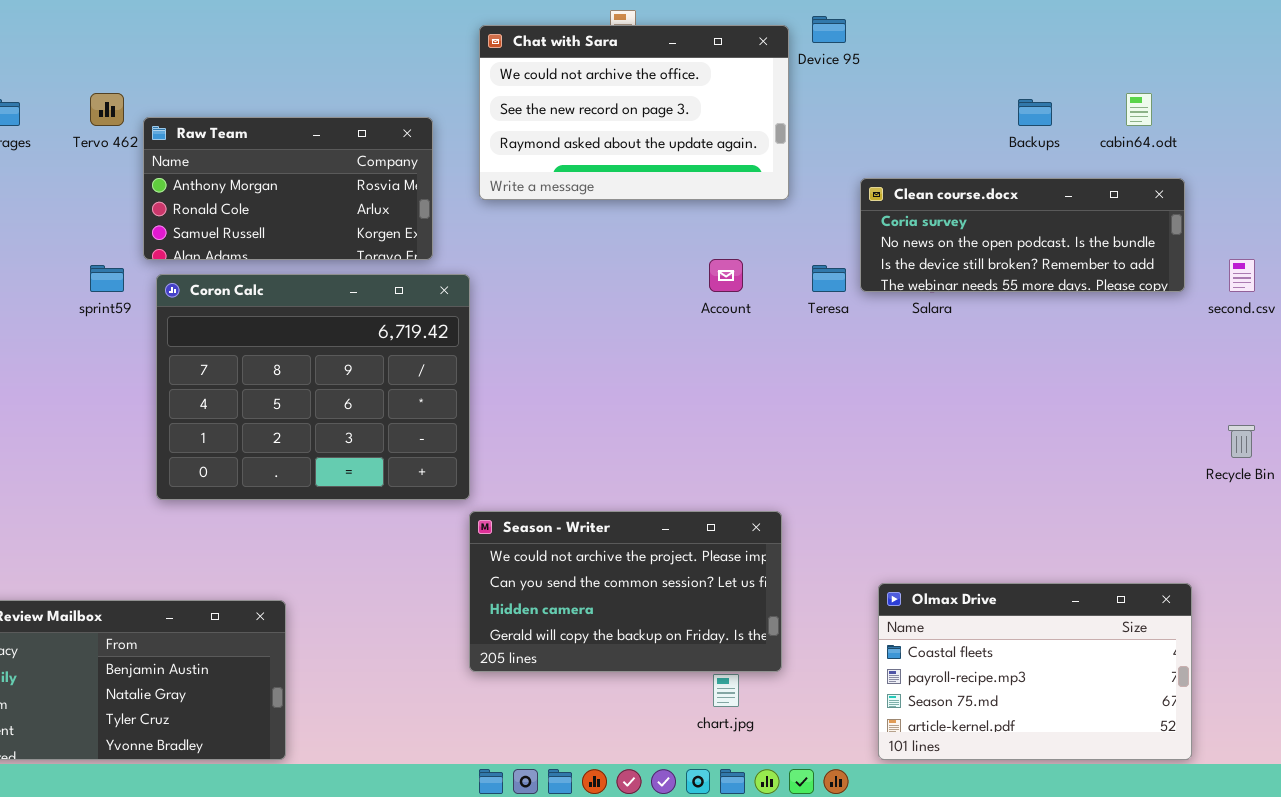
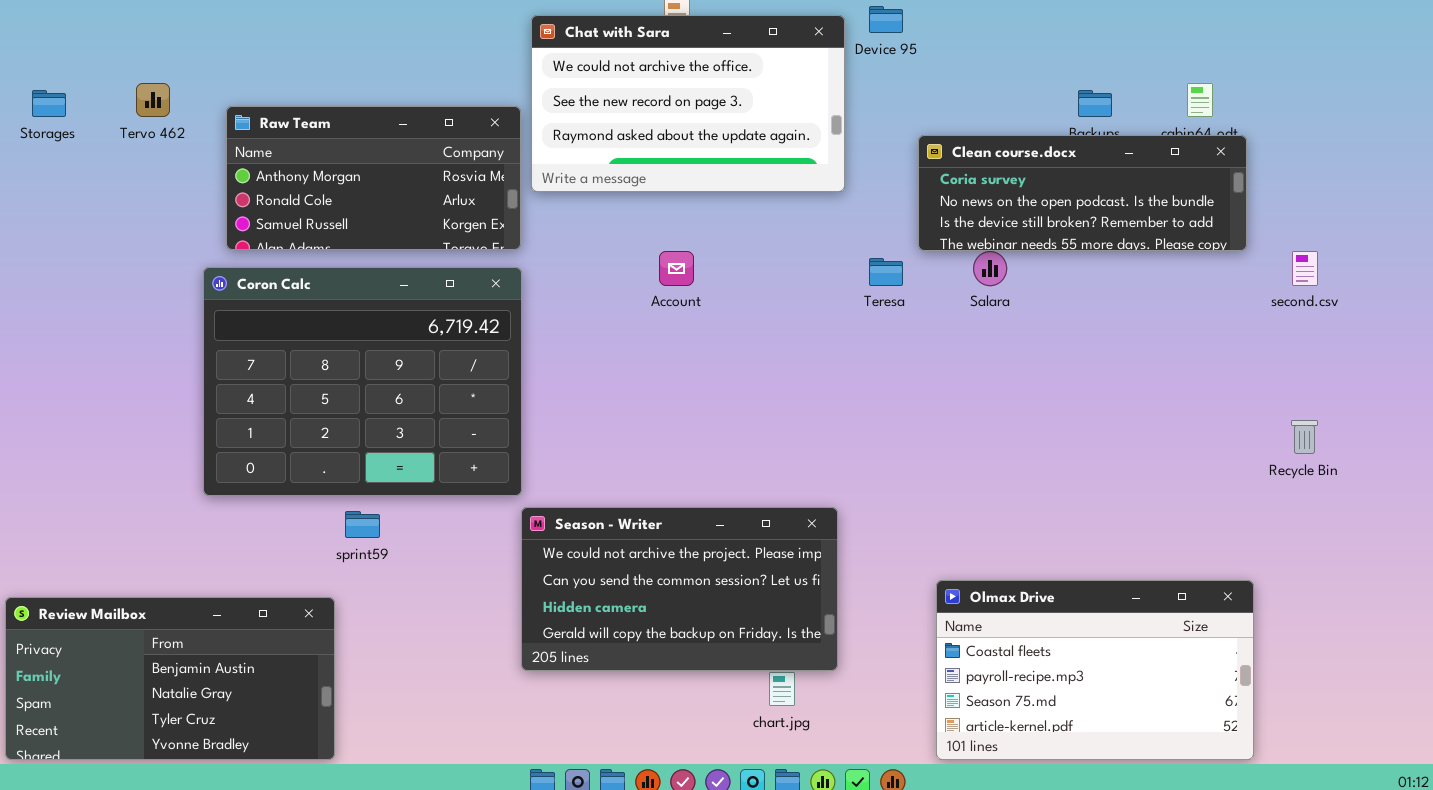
Raw Team: [143,117,433,260] -> [226,106,521,250], moved
Clean course.docx: [860,178,1185,292] -> [918,135,1247,251], moved
Account: [709,259,743,292] -> [659,251,694,286], moved
sprint59: [90,265,124,292] -> [345,511,380,538], moved

